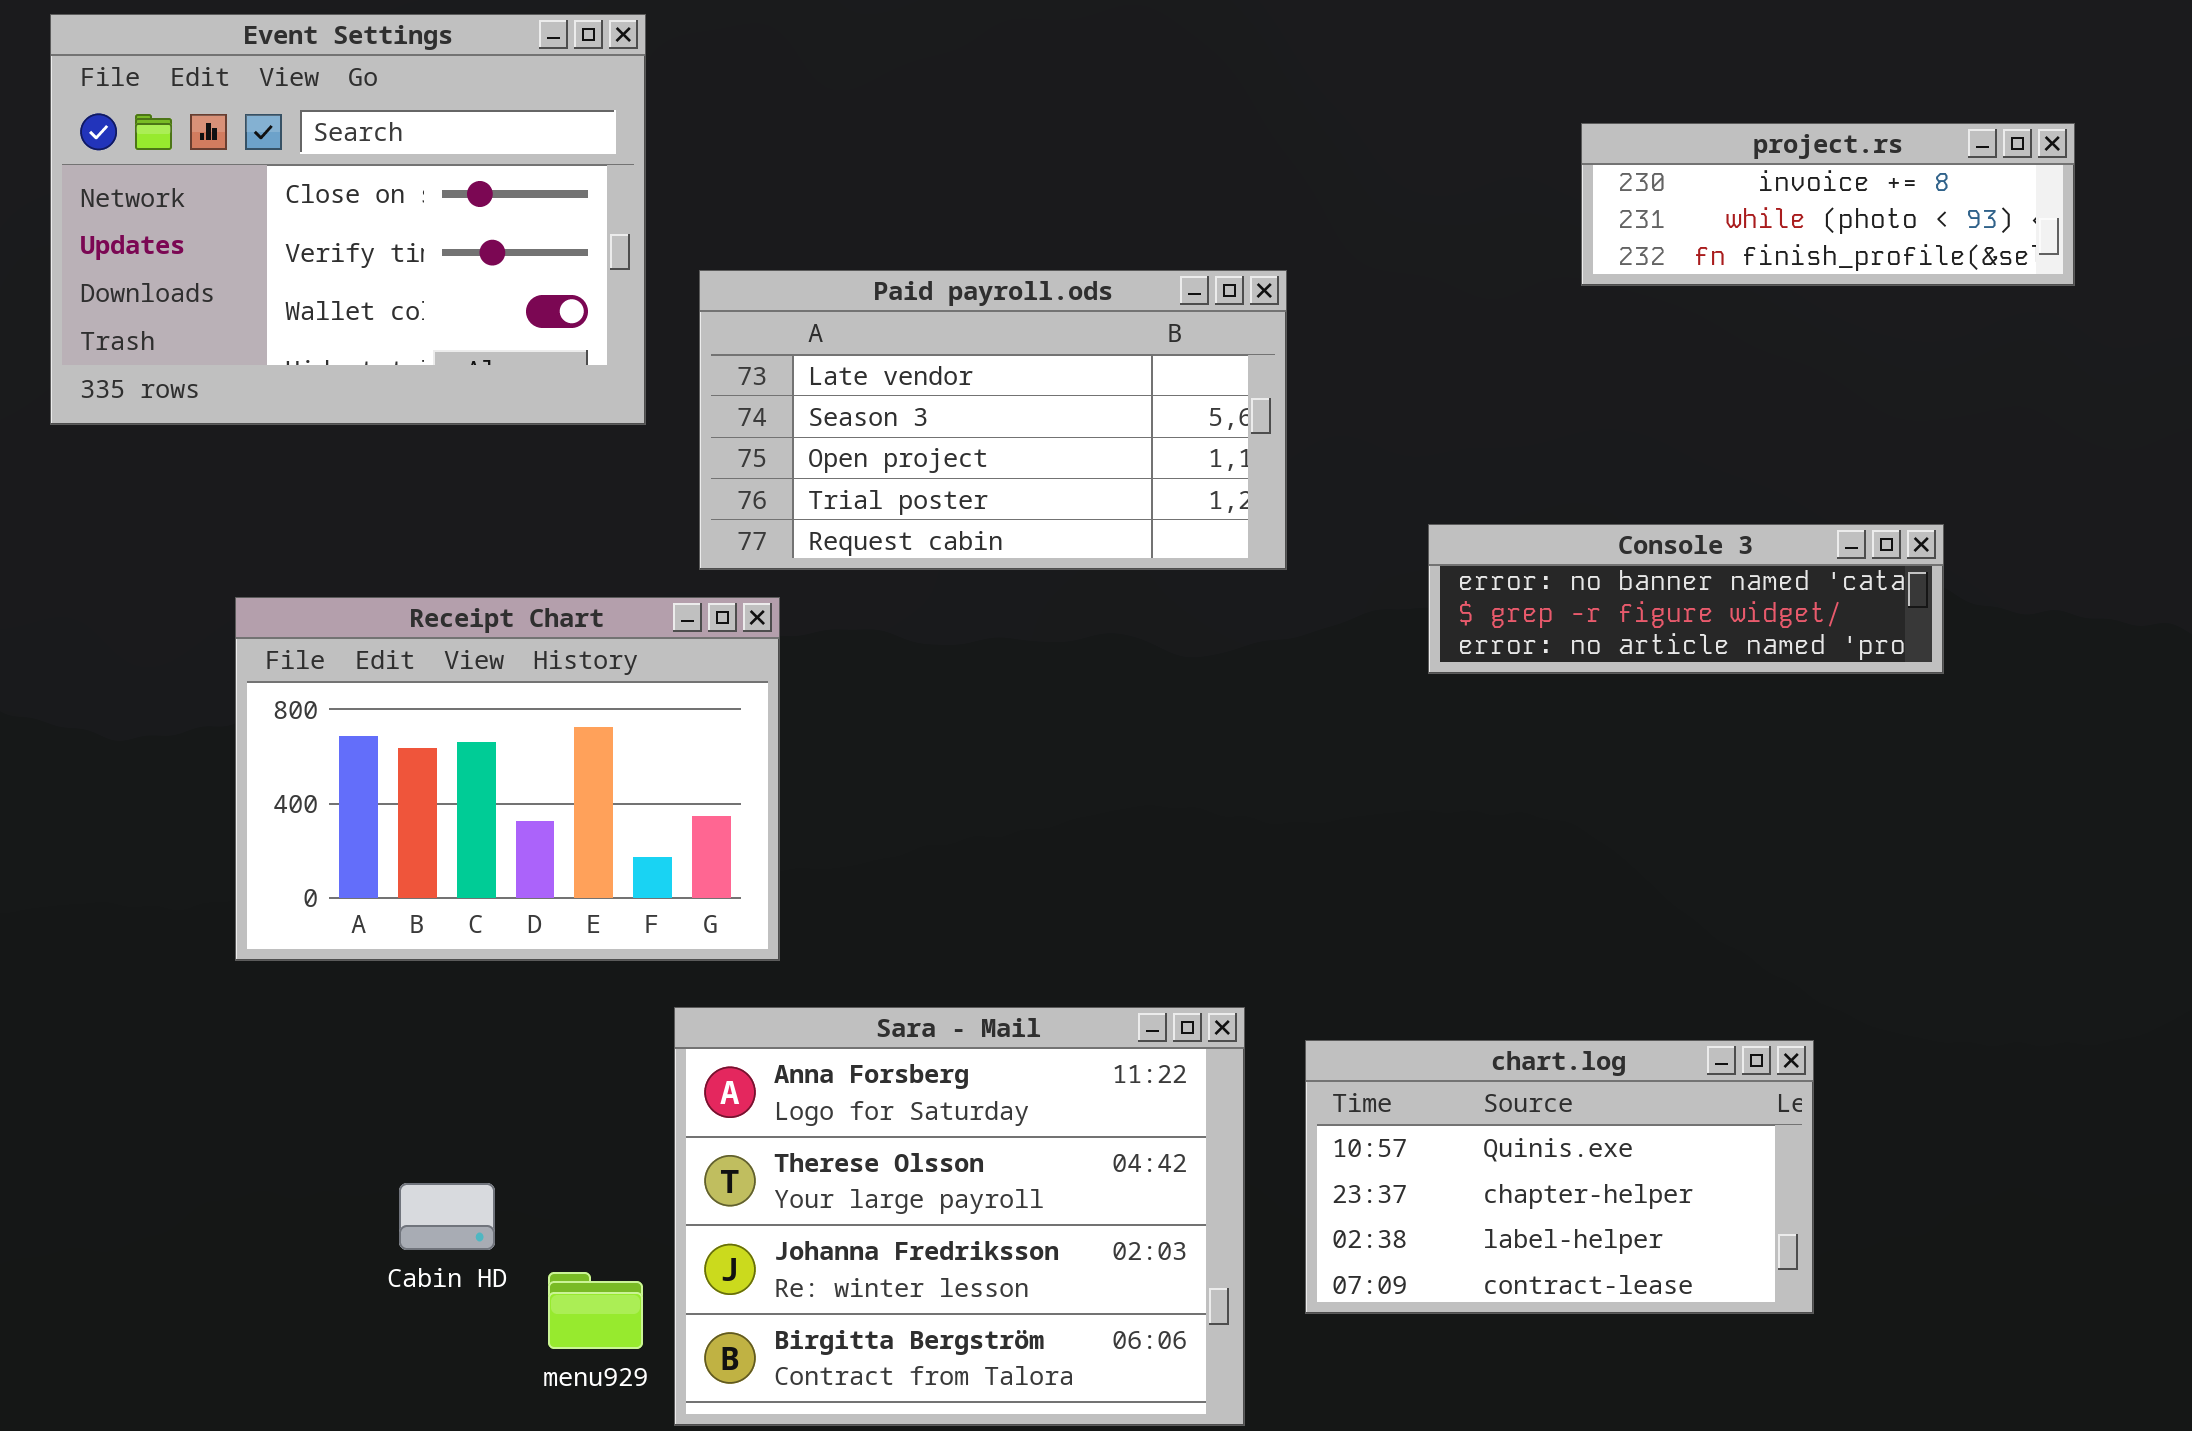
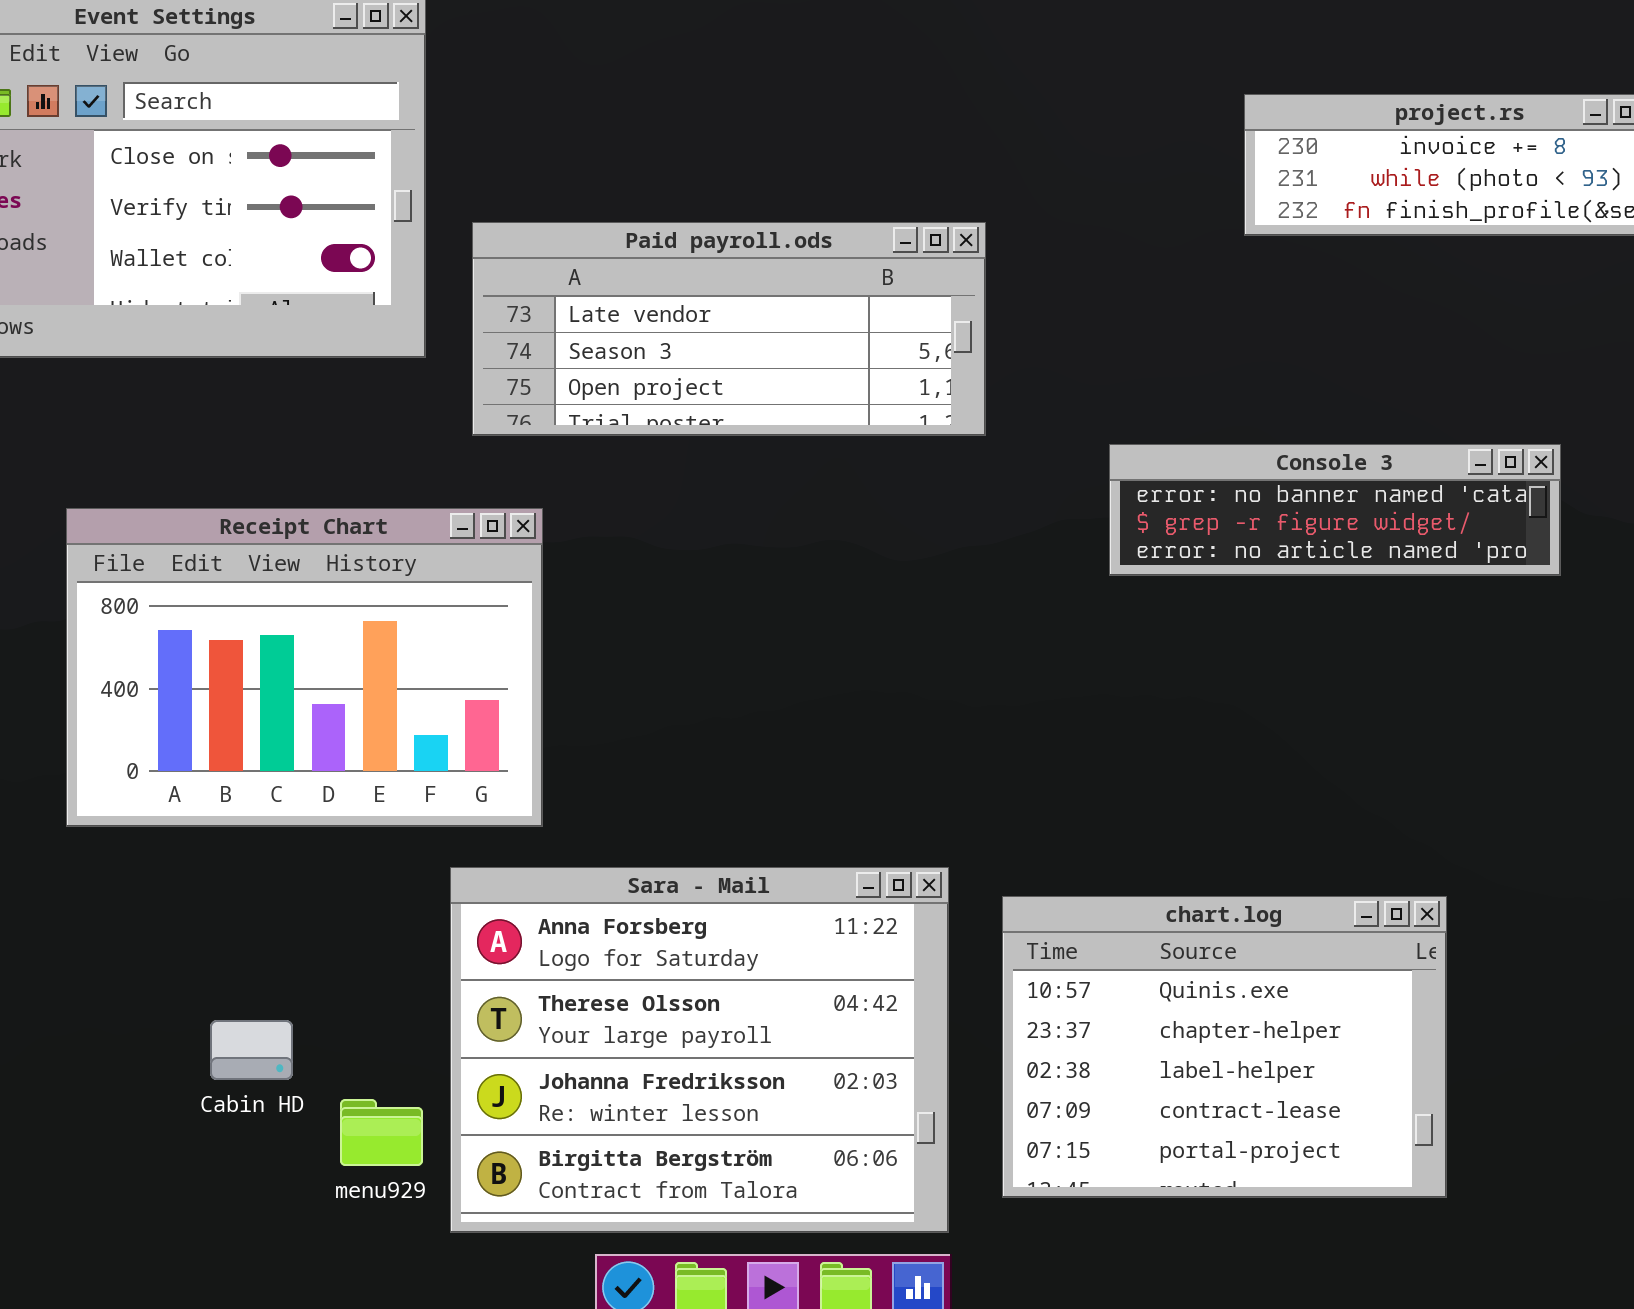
Paid payroll.ods: [699,270,1287,570] -> [472,222,986,436], resized
chart.log: [1305,1040,1814,1314] -> [1002,896,1447,1198], resized

